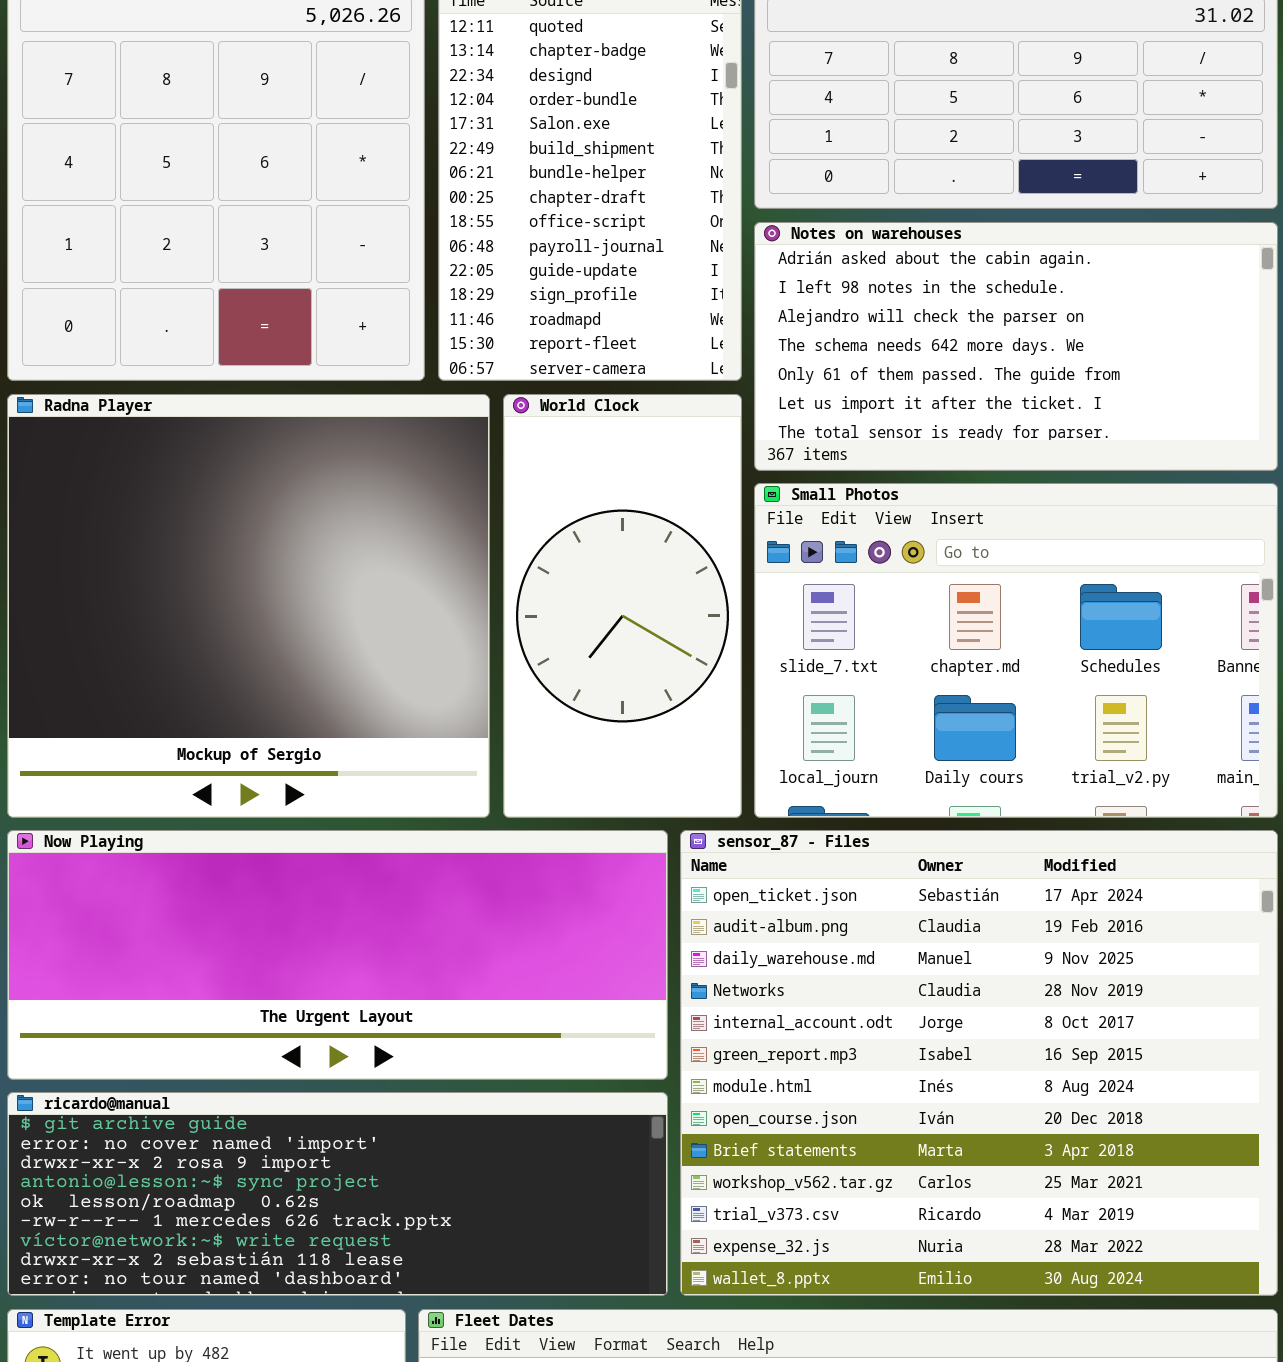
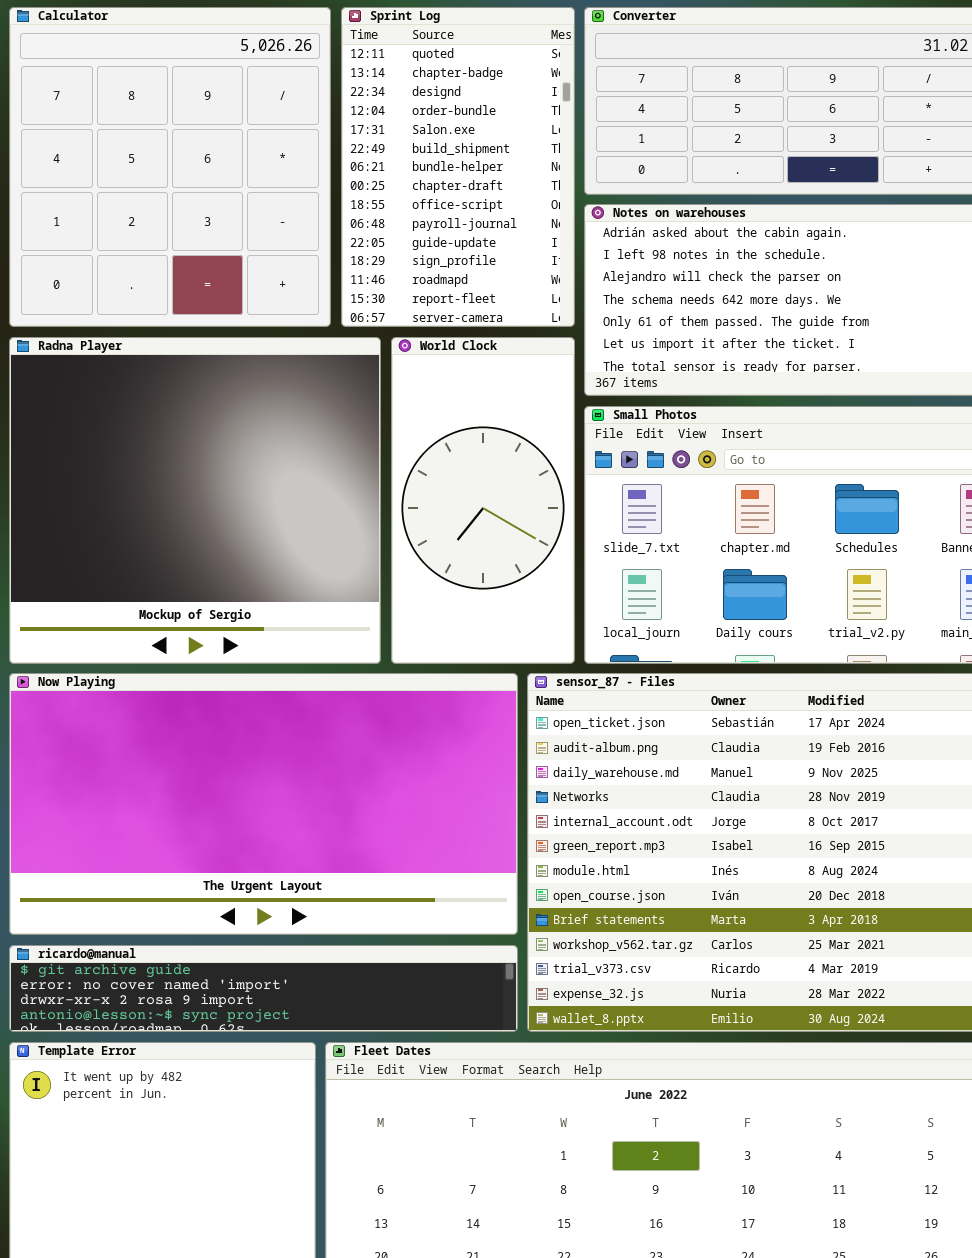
Now Playing: [7,830,668,1080] -> [9,673,518,935], resized
ricardo@manual: [7,1092,668,1296] -> [9,945,518,1032], resized

